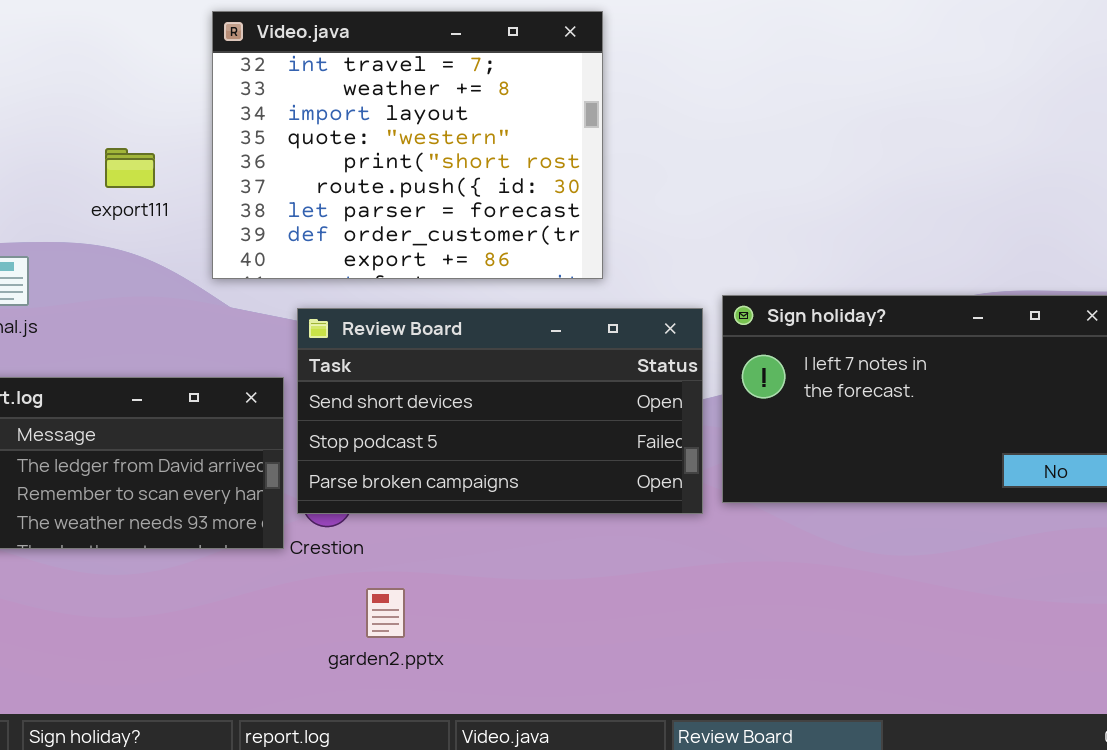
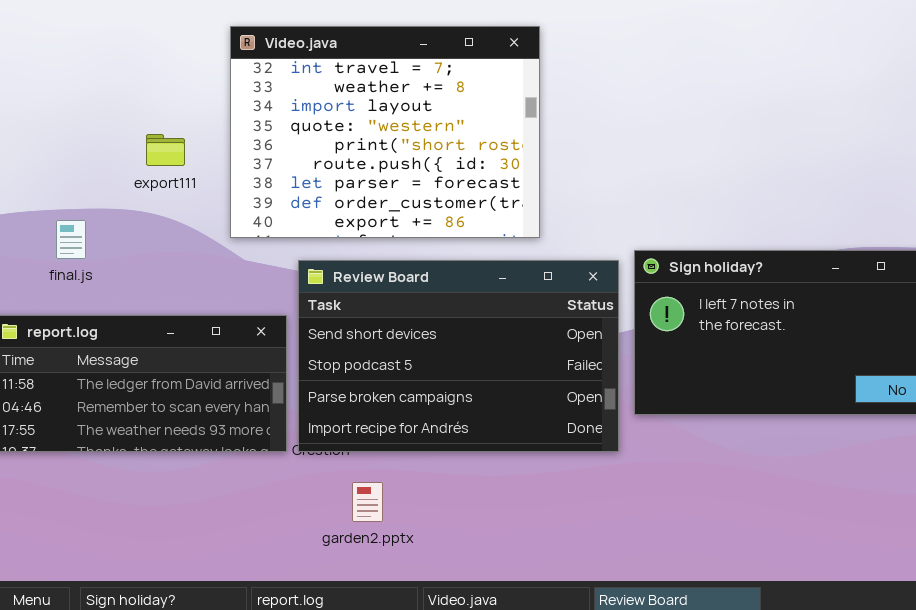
Review Board: [297,308,703,514] -> [298,260,619,452], resized

